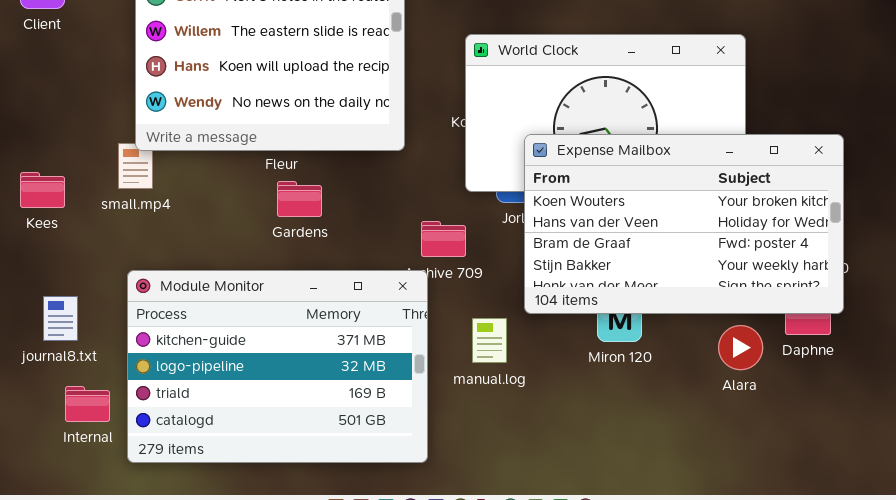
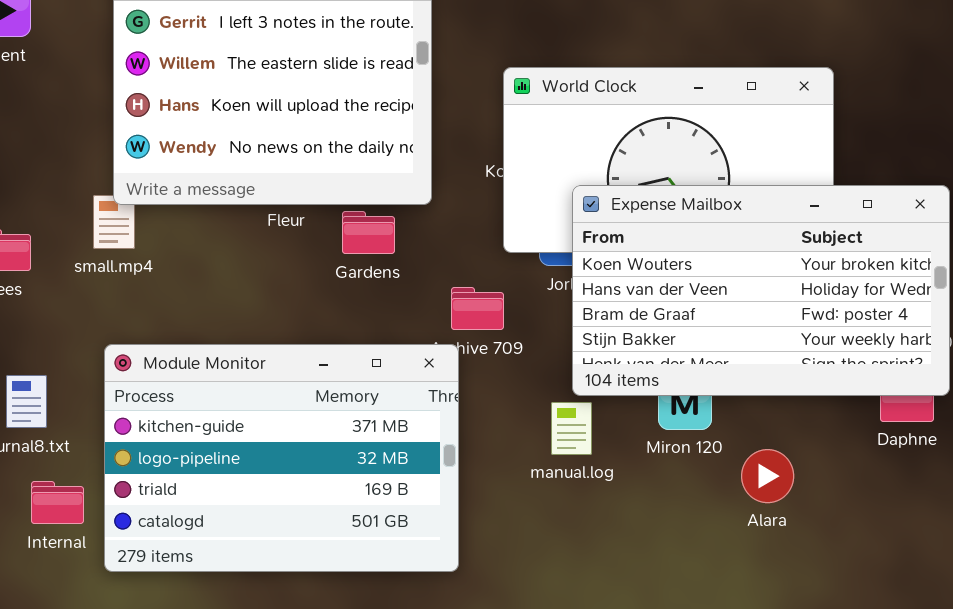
Gardens: [277,181,322,217] -> [342,211,395,254], moved
manual.log: [472,318,507,363] -> [551,402,592,455], moved
Alara: [718,325,763,370] -> [741,449,794,503], moved

